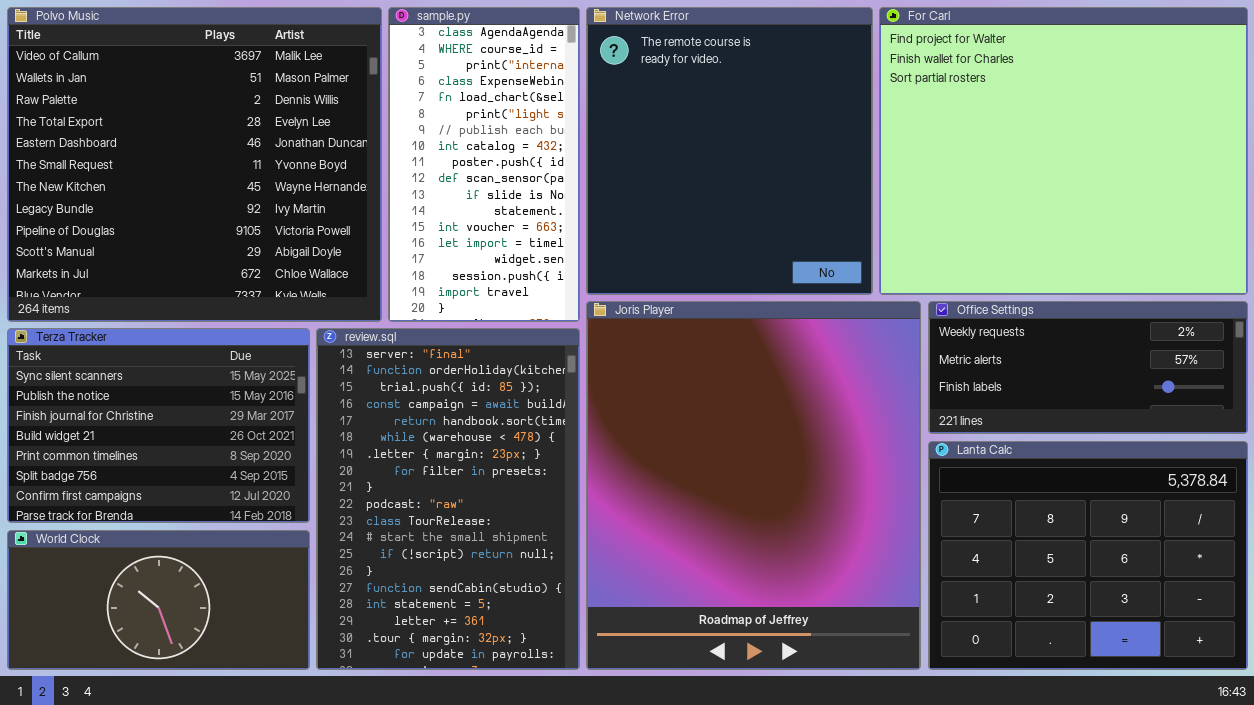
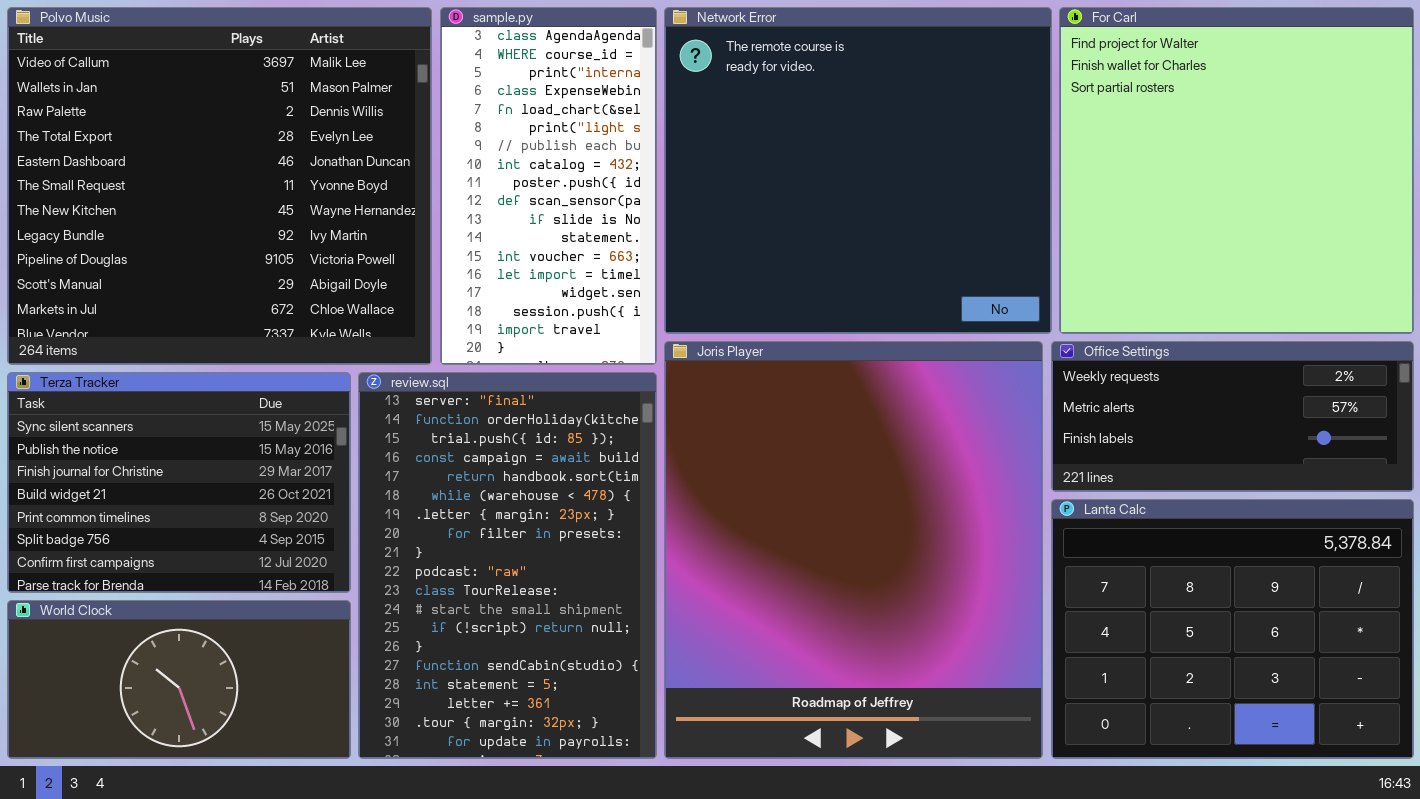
Network Error: [586,7,873,295] -> [664,7,1052,334], resized
For Carl: [879,7,1248,295] -> [1059,7,1414,334], resized

